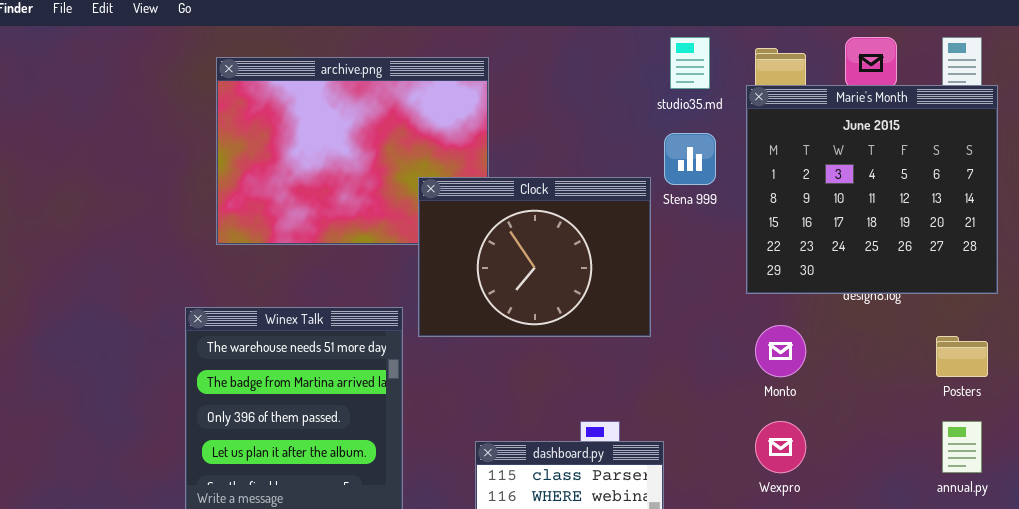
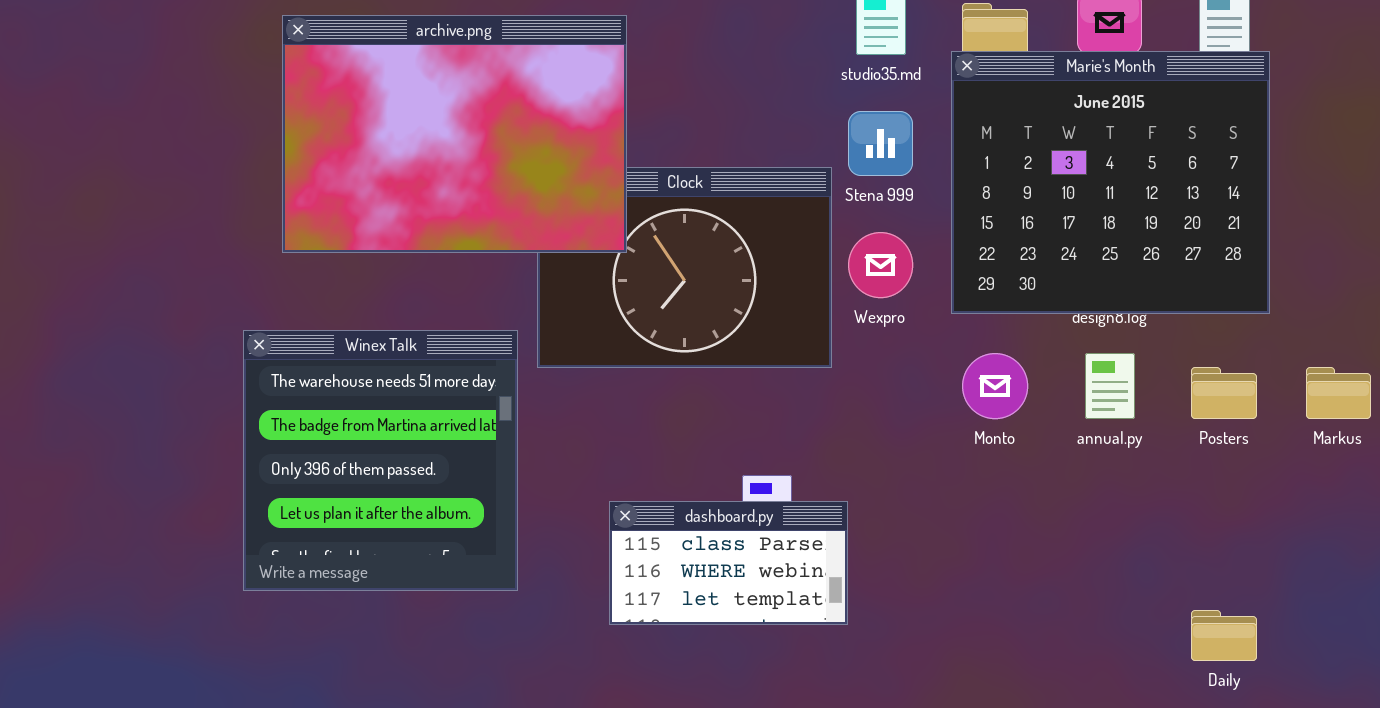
archive.png: [216,57,489,245] -> [282,15,627,253], raised
Wexpro: [755,421,806,473] -> [848,232,913,298], moved
annual.py: [942,421,982,473] -> [1085,353,1135,419], moved

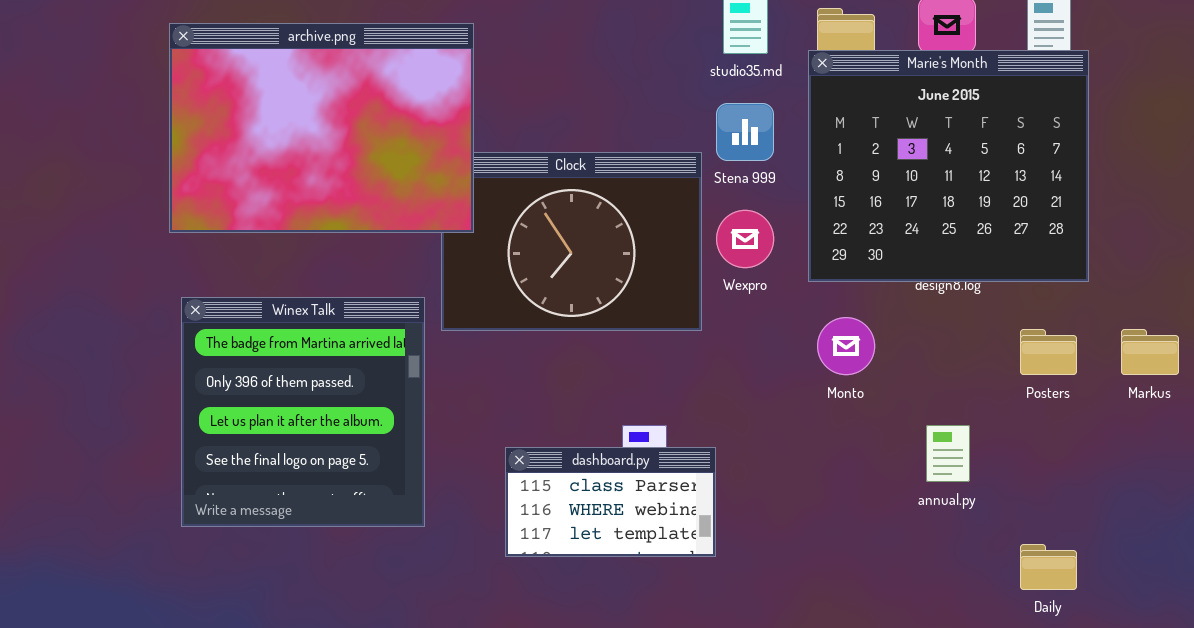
archive.png: [282,15,627,253] -> [169,23,474,233], moved
Winex Talk: [243,330,518,591] -> [181,297,425,527], scrolled down 1 row
annual.py: [1085,353,1135,419] -> [926,425,970,482], moved

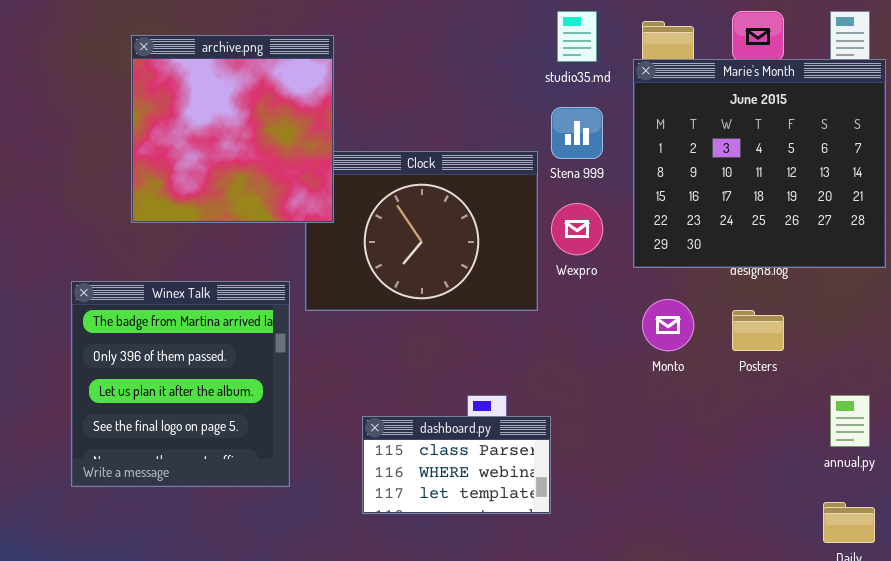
archive.png: [169,23,474,233] -> [131,35,334,223], resized
Posters: [1020,329,1077,375] -> [732,310,784,351], moved
annual.py: [926,425,970,482] -> [830,395,870,447], moved

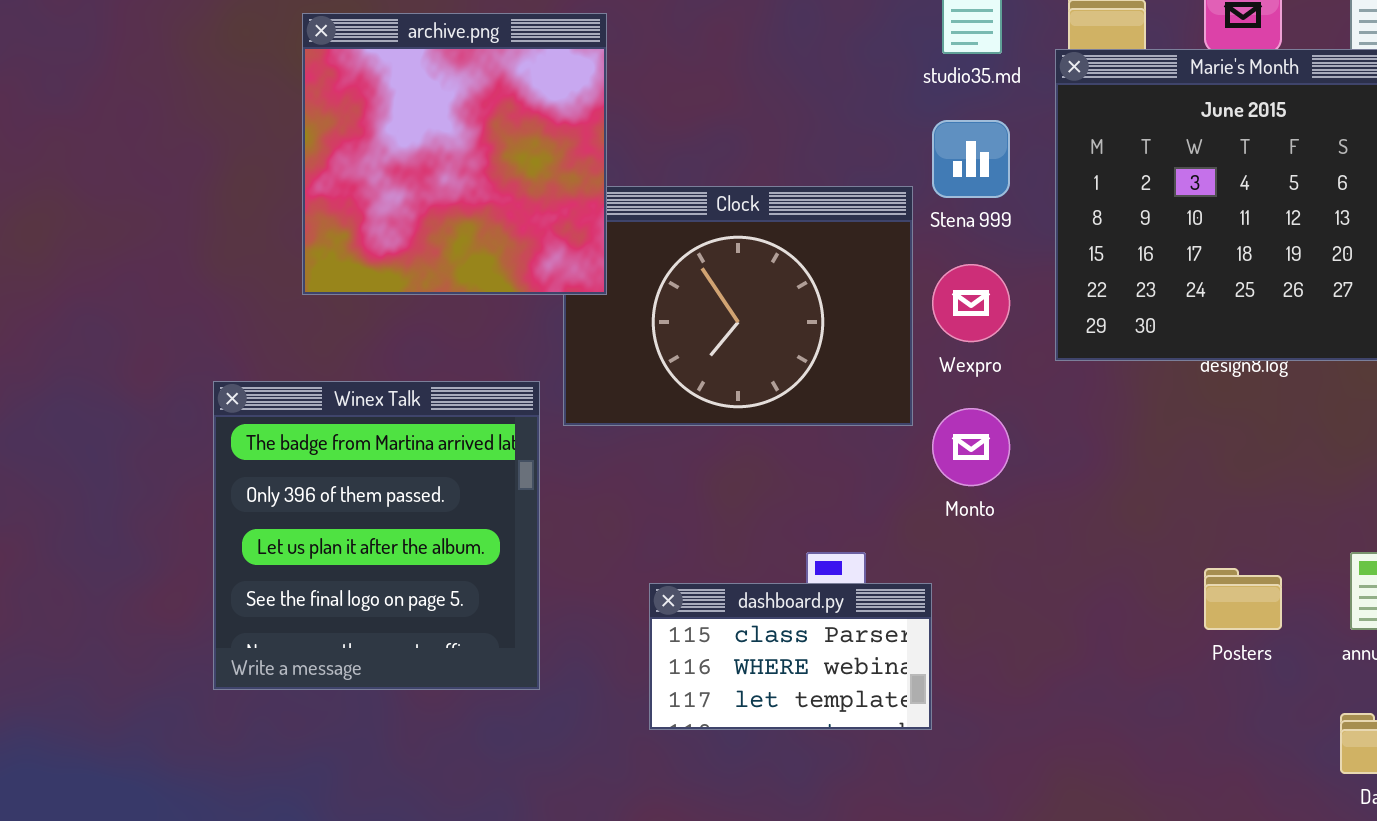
Monto: [642,299,694,351] -> [932,408,1010,486], moved
Posters: [732,310,784,351] -> [1204,568,1282,630], moved

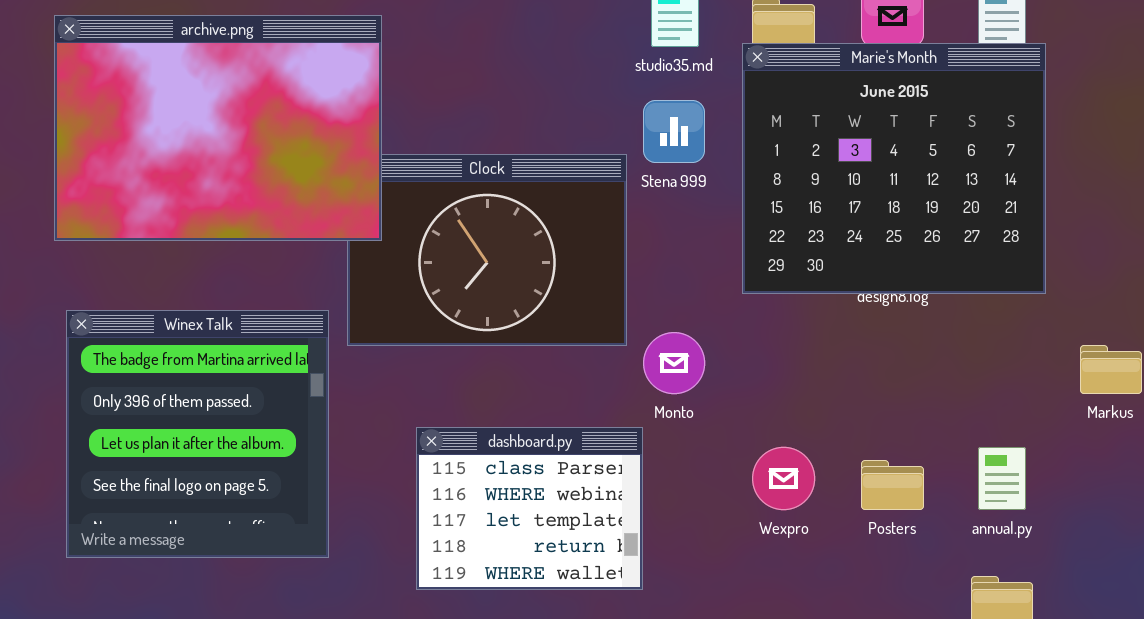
archive.png: [302,13,607,295] -> [54,15,382,241], resized
Wexpro: [932,264,1010,342] -> [752,447,815,510], moved
dashboard.py: [649,583,932,730] -> [416,427,643,590], resized

